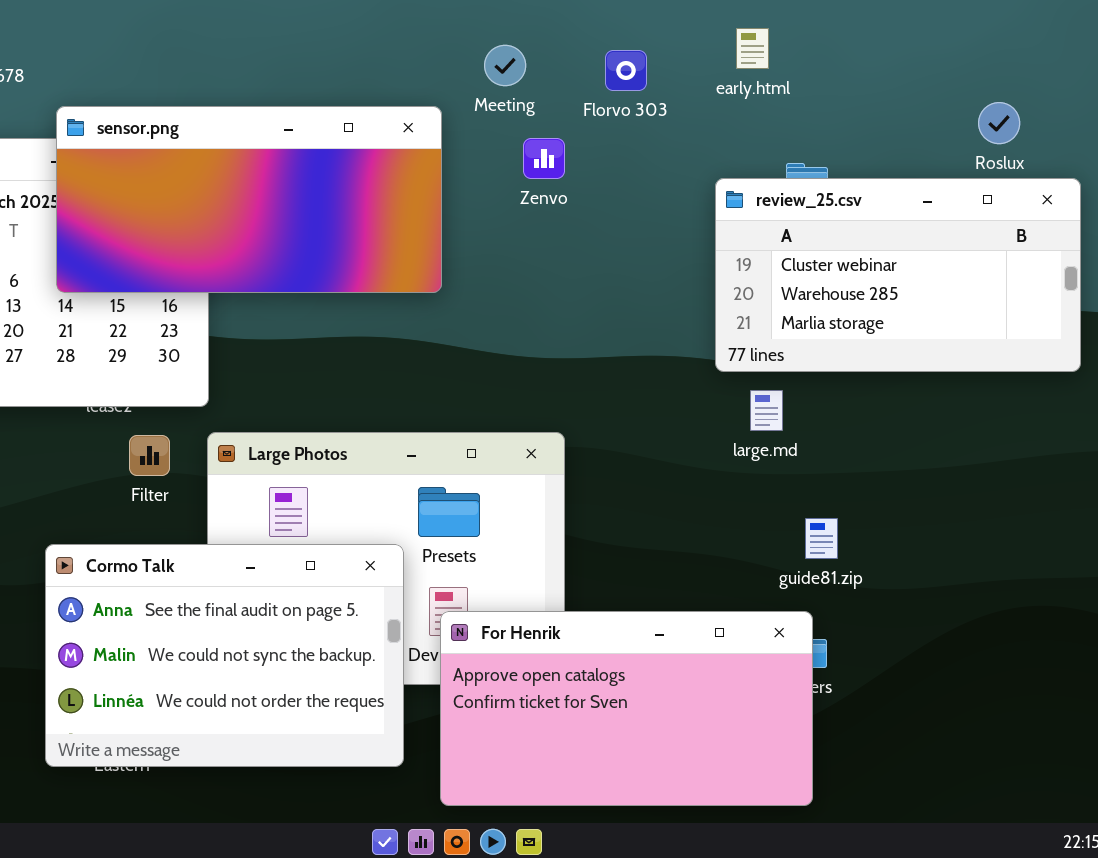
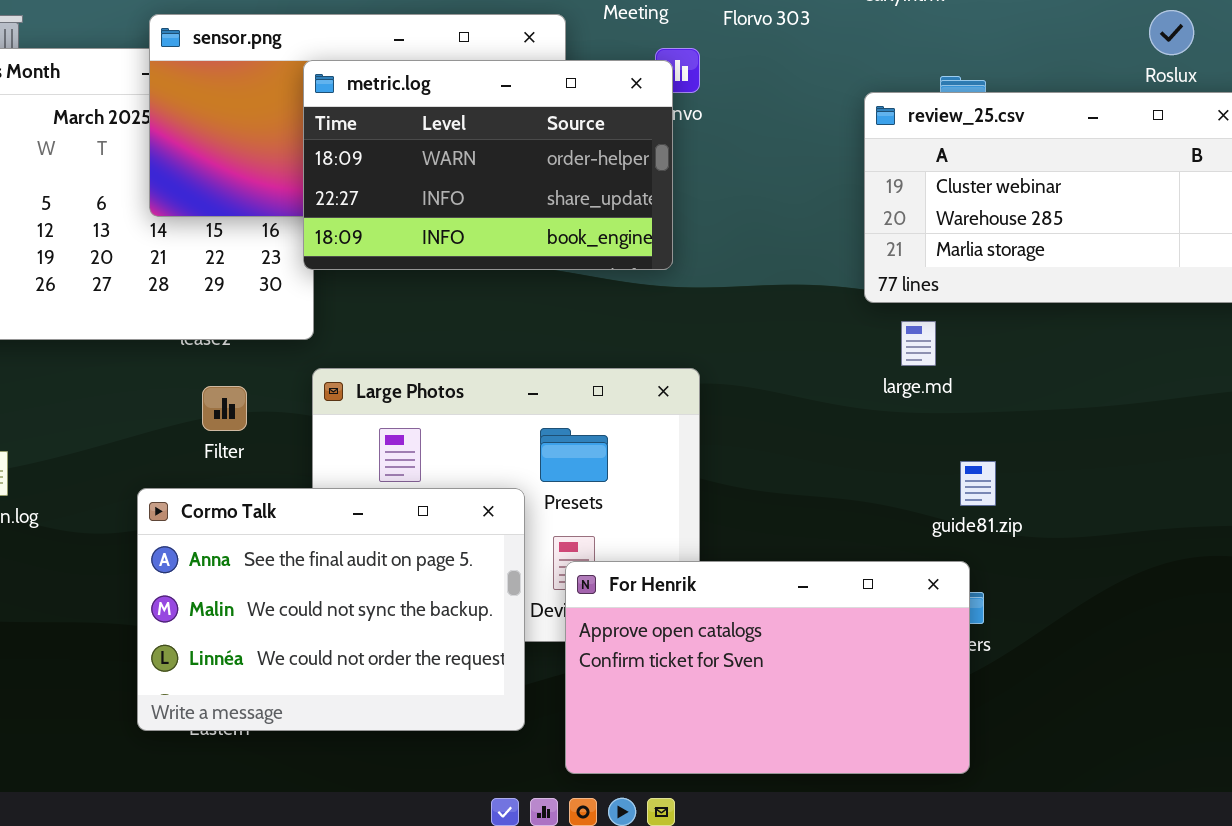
metric.log: none -> [303,60,673,270], opened
Filter: [129,435,170,476] -> [202,386,247,431], moved

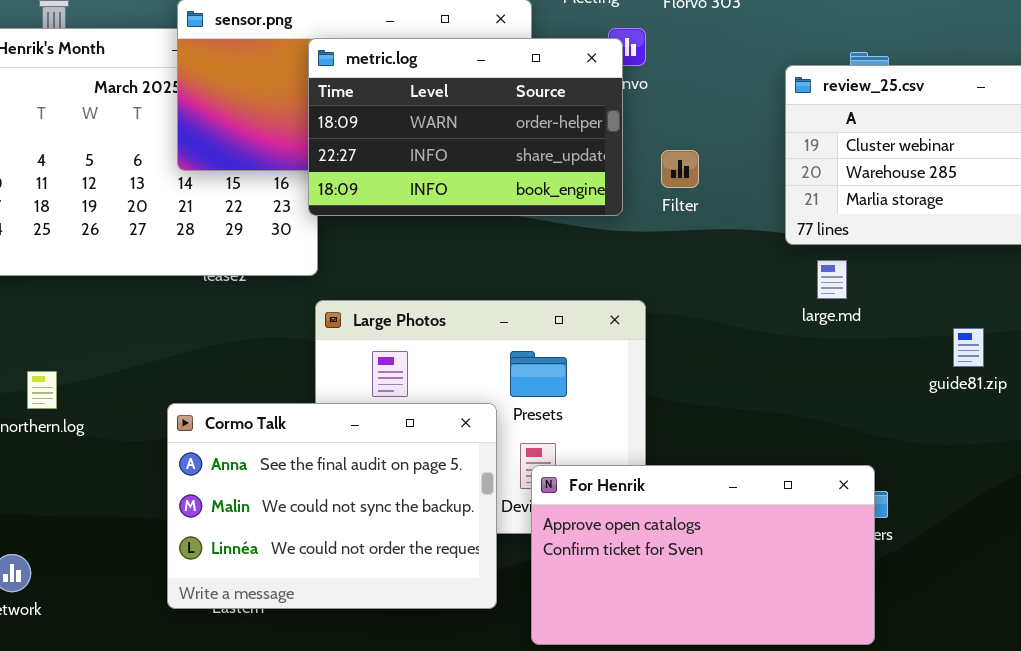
Filter: [202,386,247,431] -> [661,150,699,188], moved
guide81.zip: [960,461,996,506] -> [953,328,984,367], moved

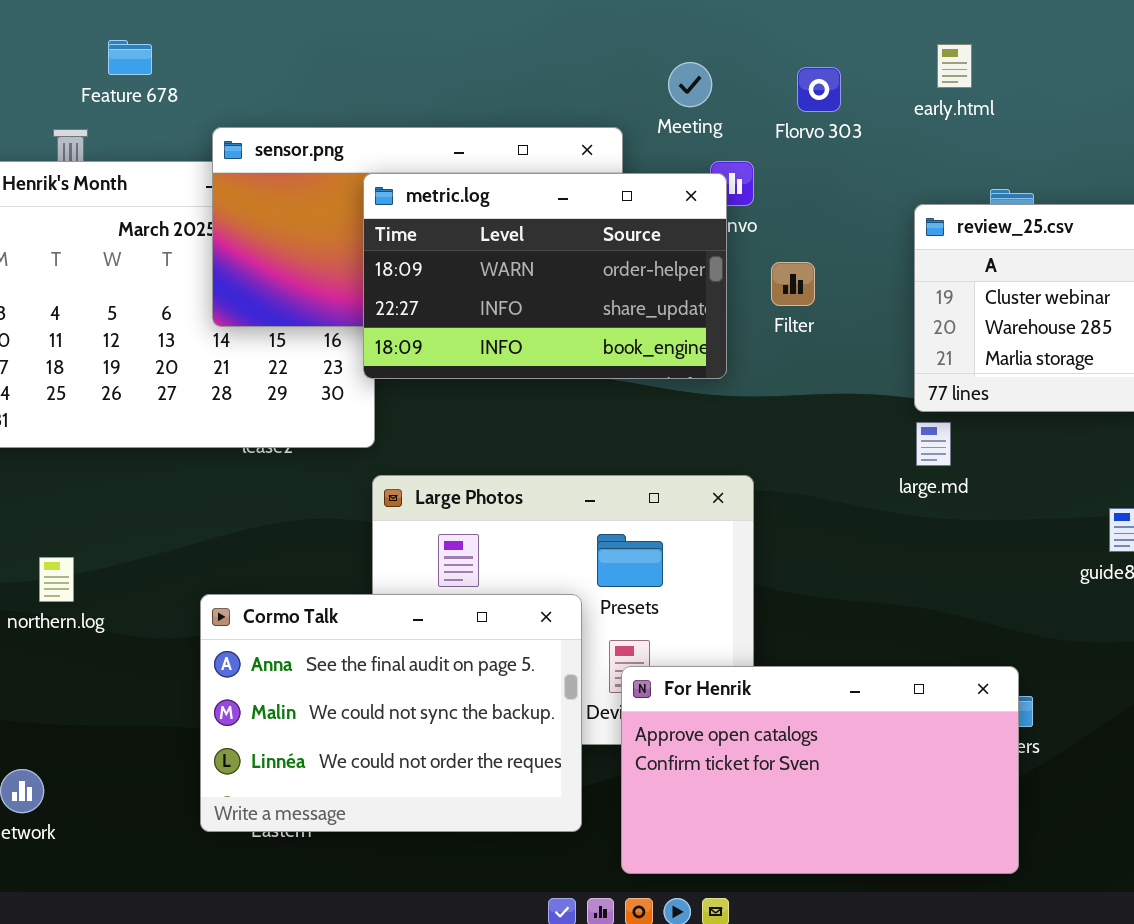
Filter: [661,150,699,188] -> [771,262,815,306], moved
large.md: [817,260,847,299] -> [916,422,951,466], moved

